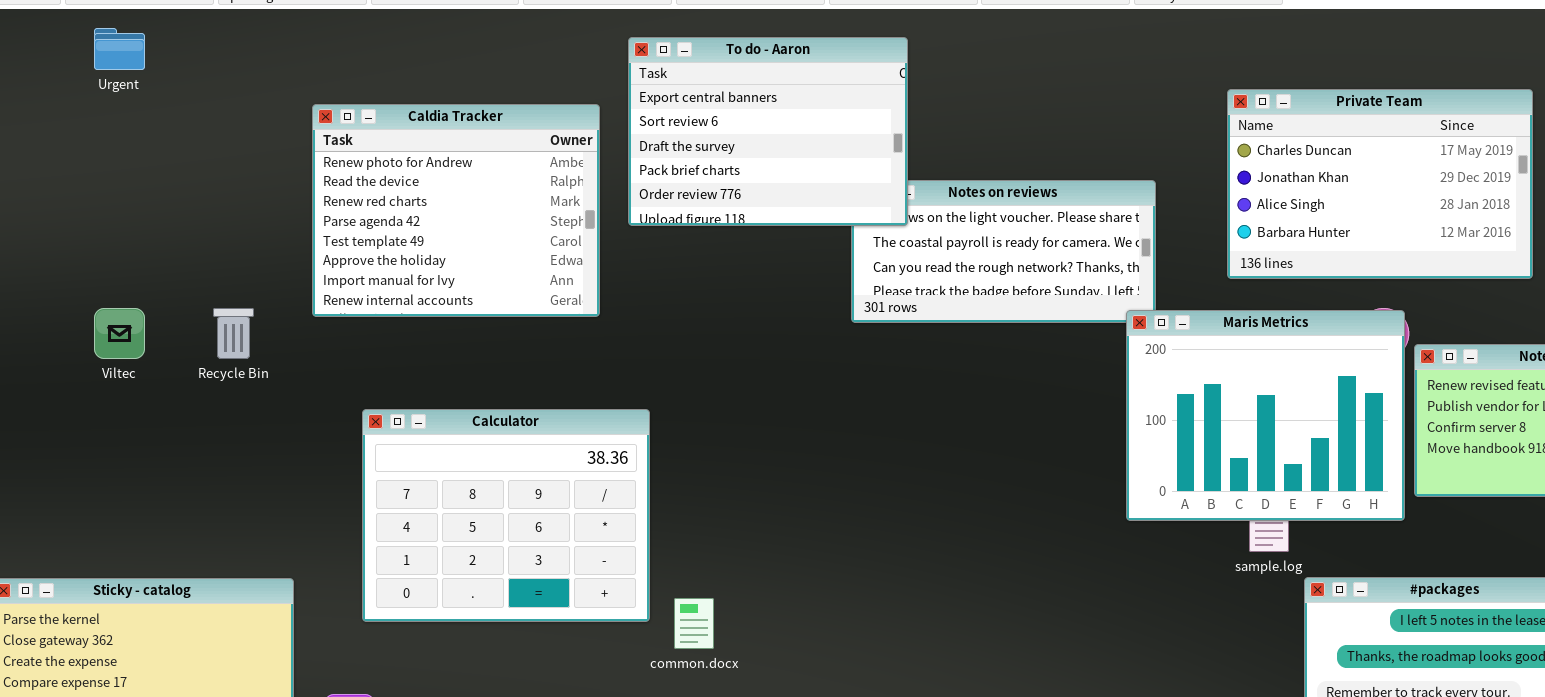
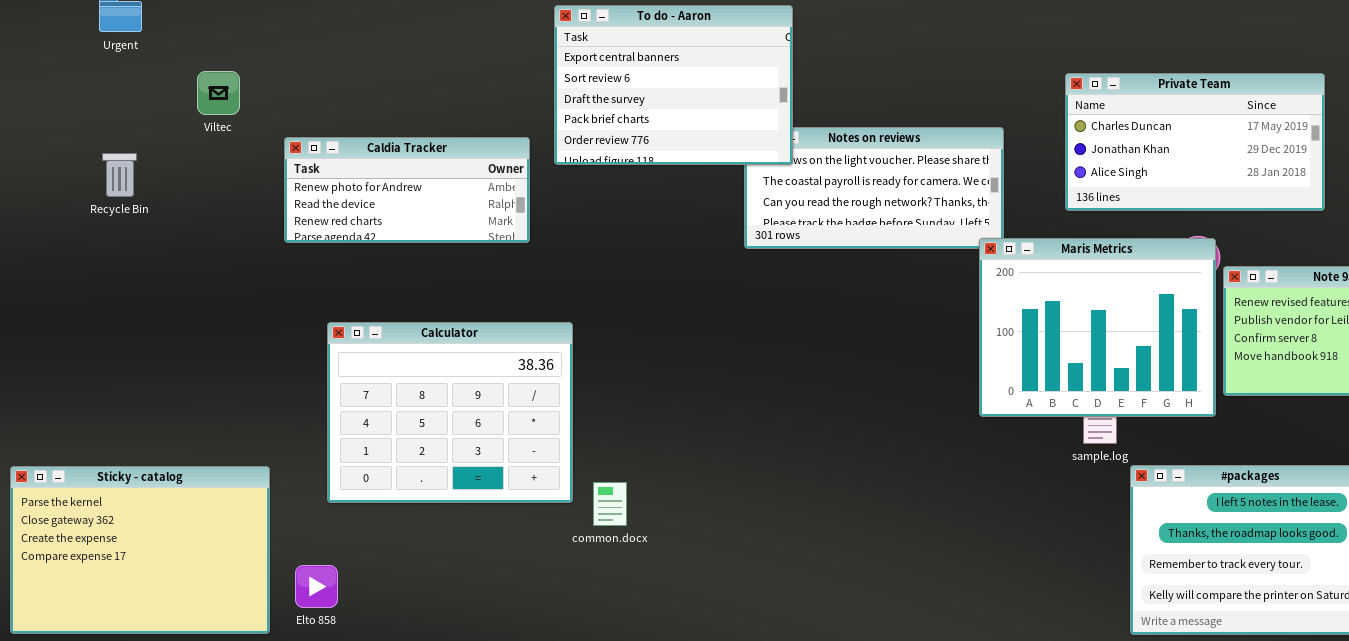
Private Team: [1227,89,1533,279] -> [1065,73,1325,211], resized
Caldia Tracker: [312,104,600,317] -> [284,137,530,243], resized
Viltec: [94,308,145,359] -> [197,71,240,115], moved
Recycle Bin: [213,308,254,359] -> [102,153,137,197], moved

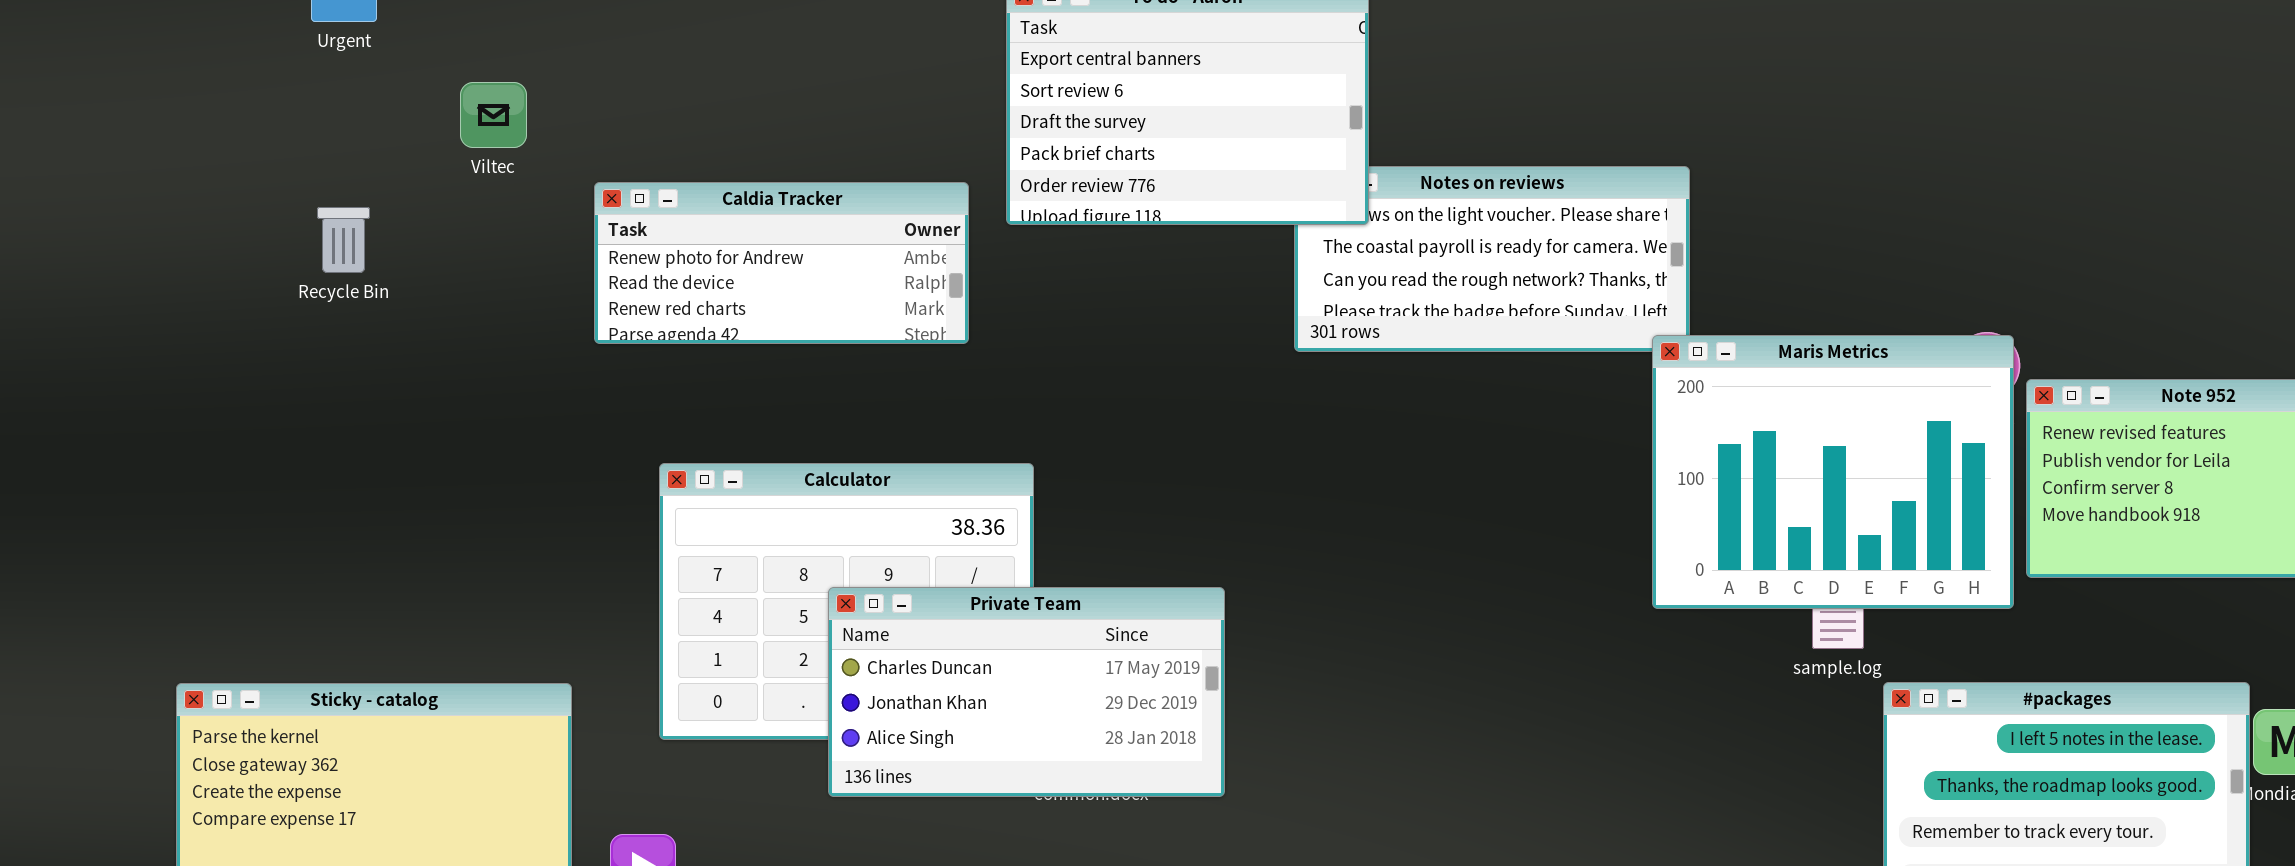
Private Team: [1065,73,1325,211] -> [828,587,1225,797], moved

